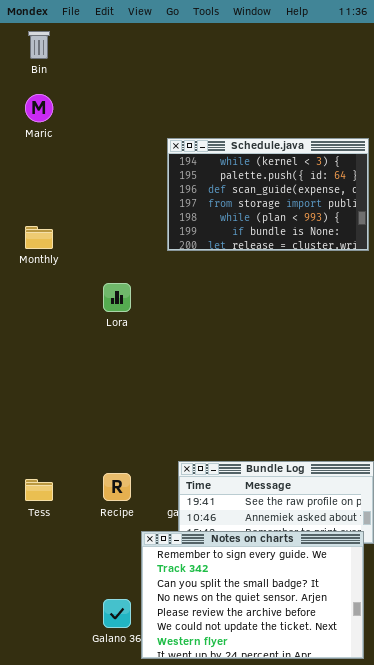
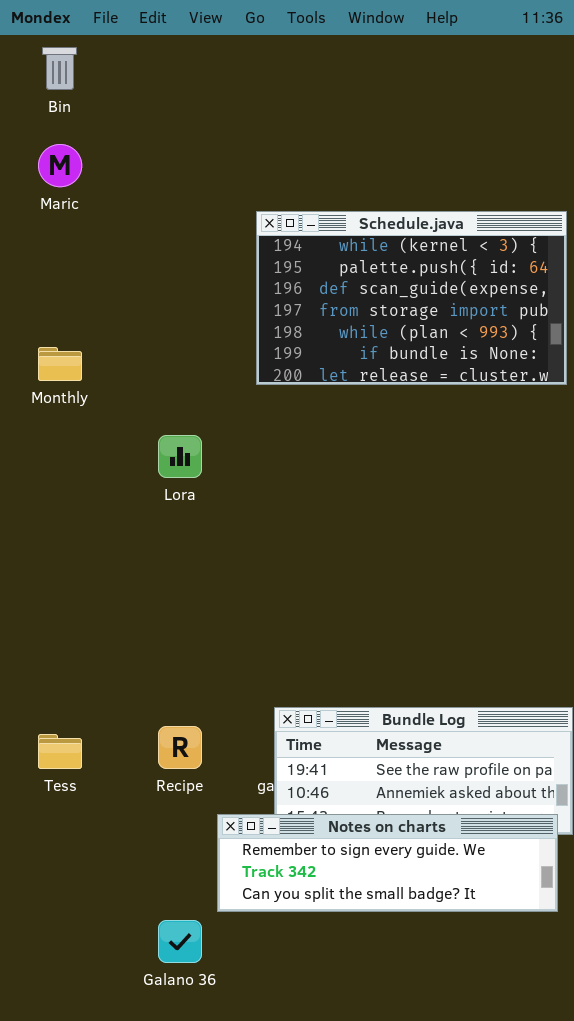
Notes on charts: [141,531,364,659] -> [217,814,558,912], resized

